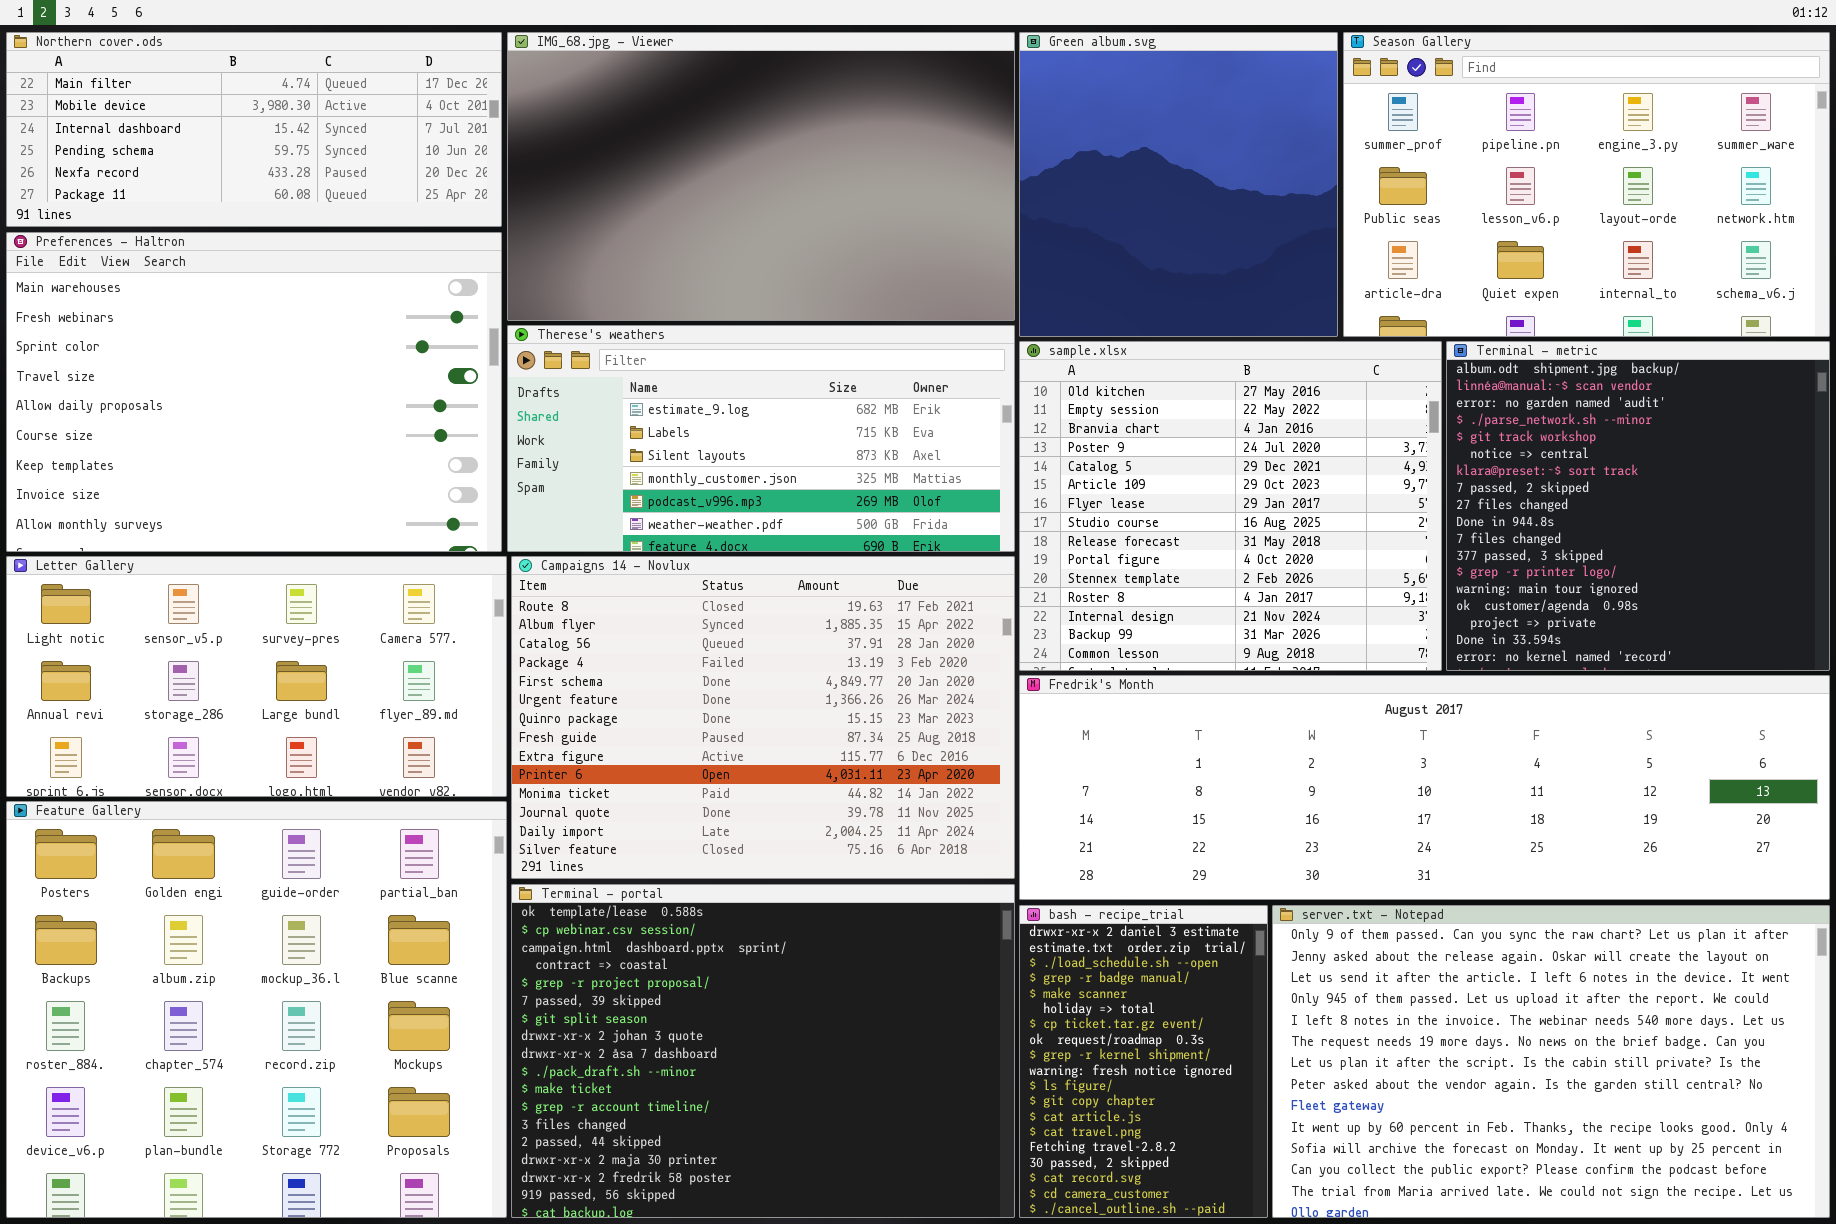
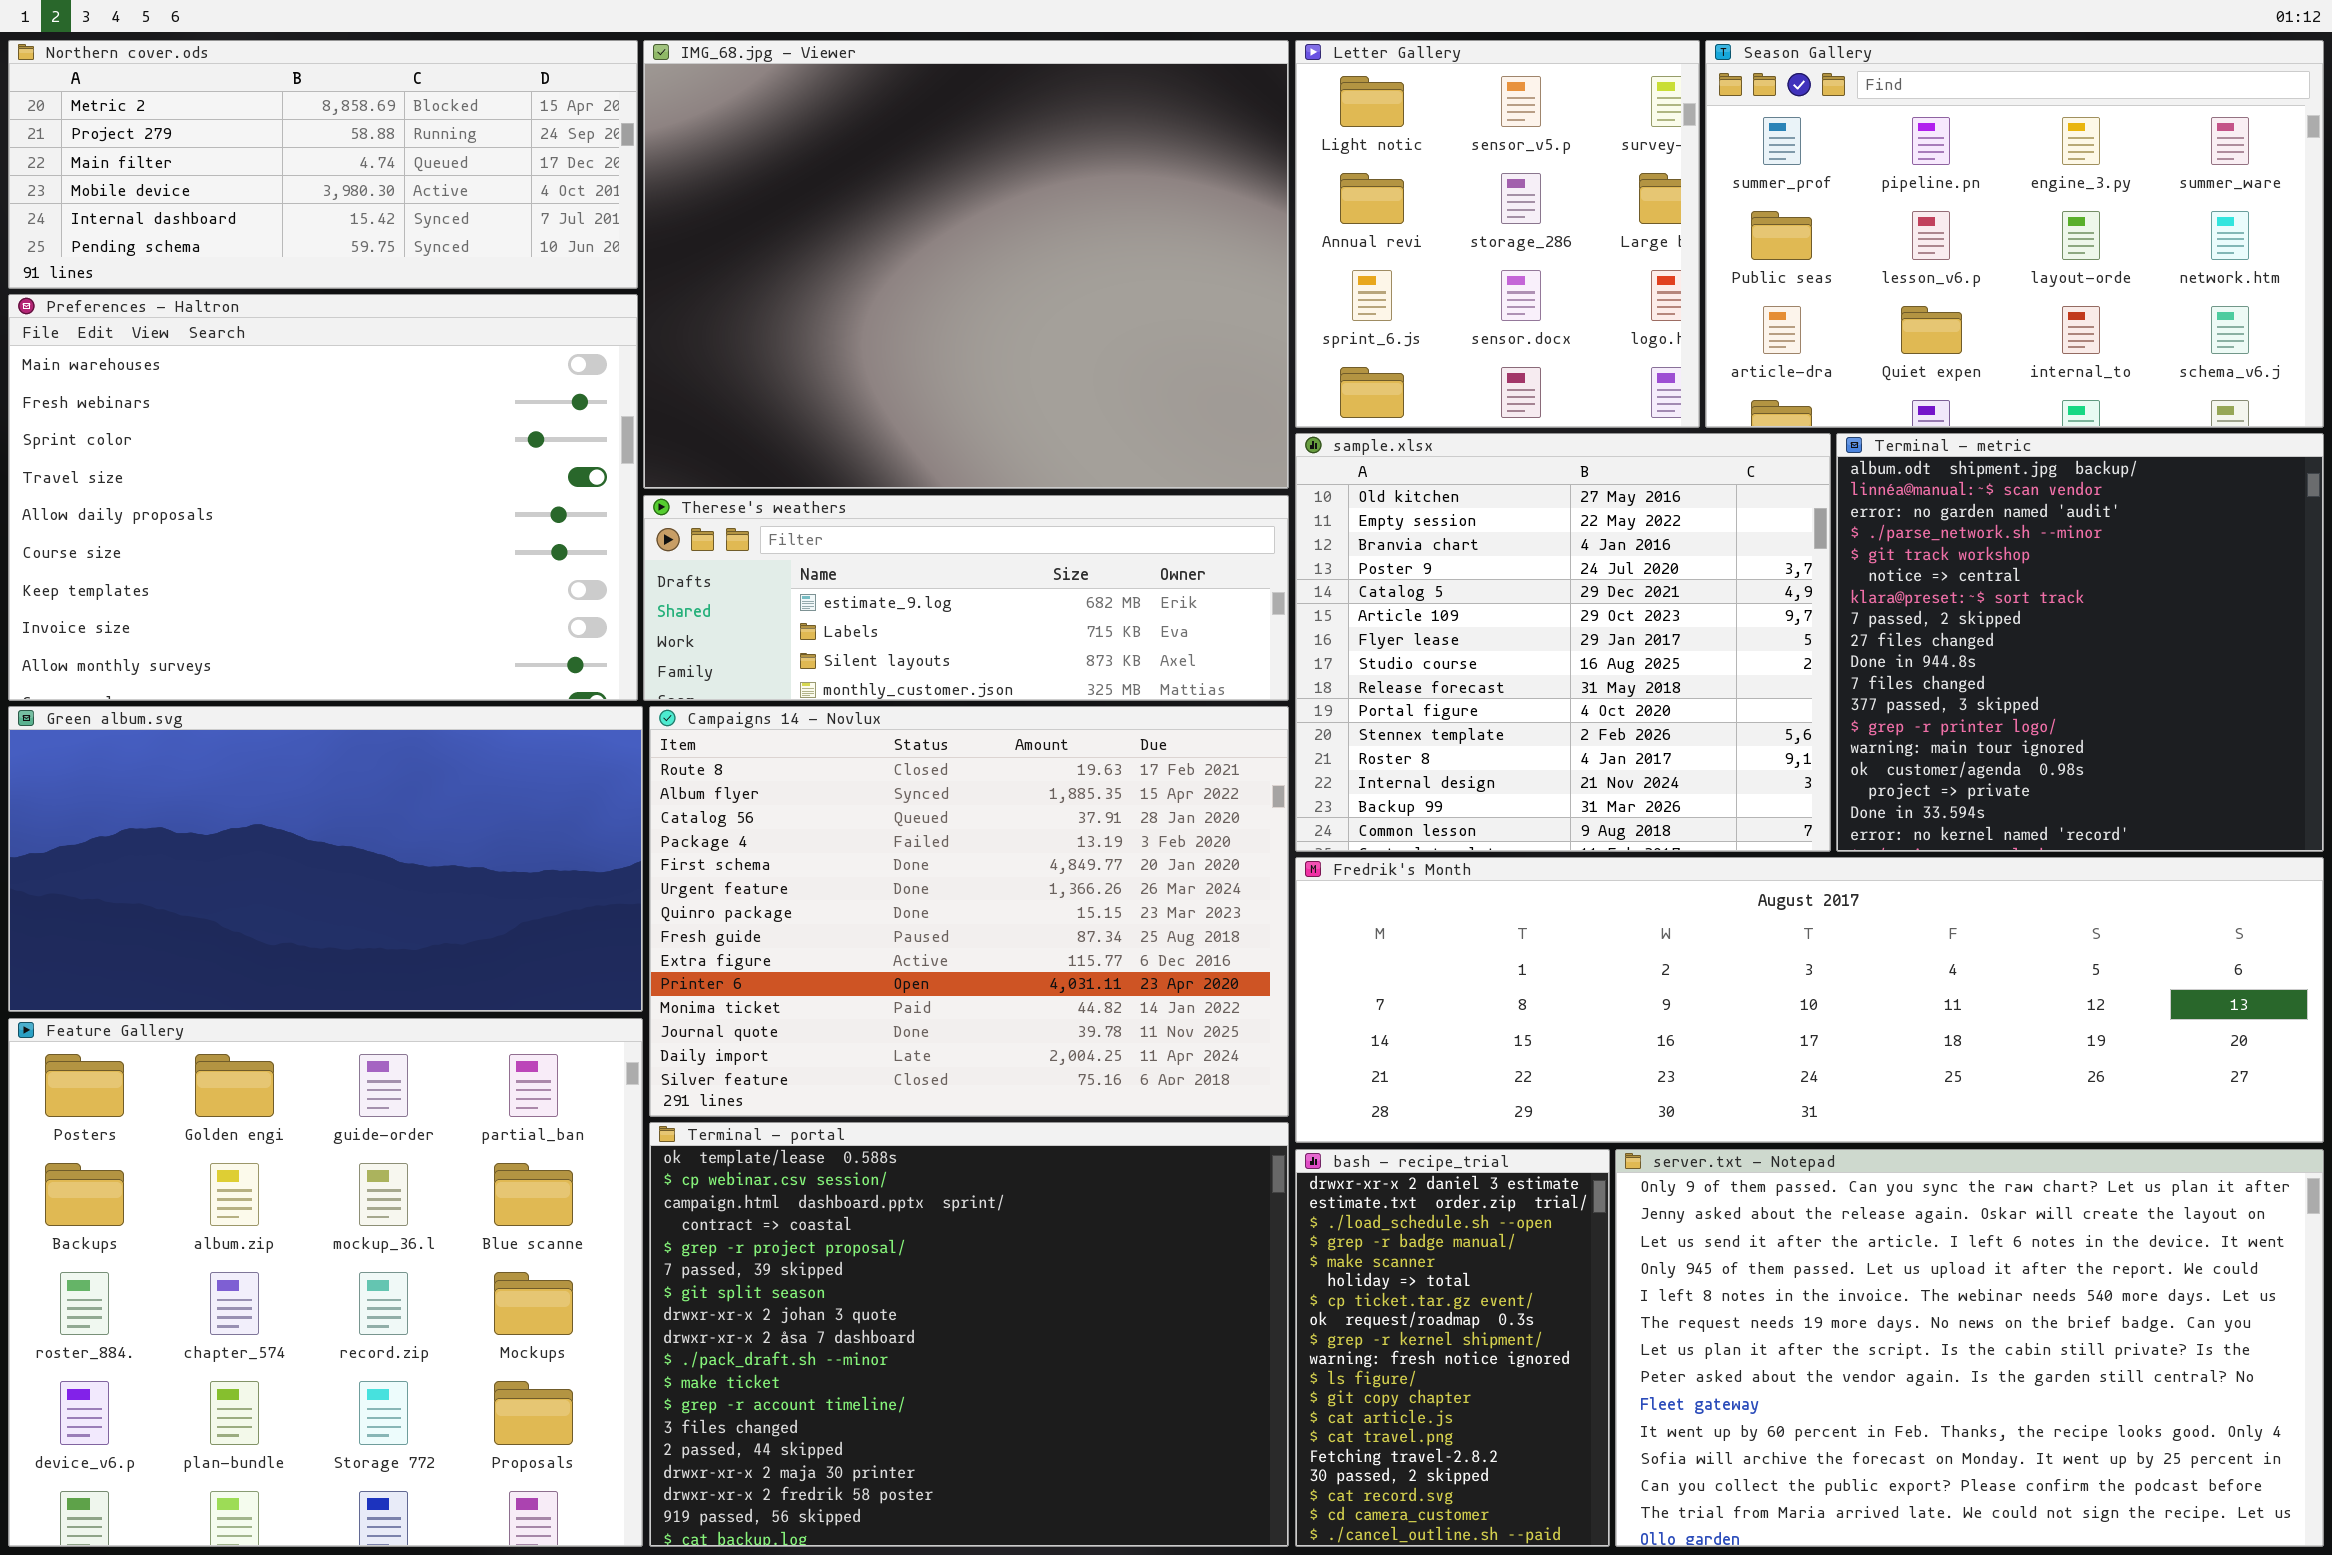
Northern cover.ods: [6,32,502,227] -> [8,40,638,289], scrolled up 2 rows
IMG_68.jpg - Viewer: [507,32,1015,321] -> [643,40,1289,489], resized
Green album.svg: [1019,32,1338,337] -> [8,706,643,1012], moved, resized
Therese's weathers: [507,325,1015,552] -> [643,495,1289,701], resized
Letter Gallery: [6,556,507,797] -> [1295,40,1700,428], moved, resized

